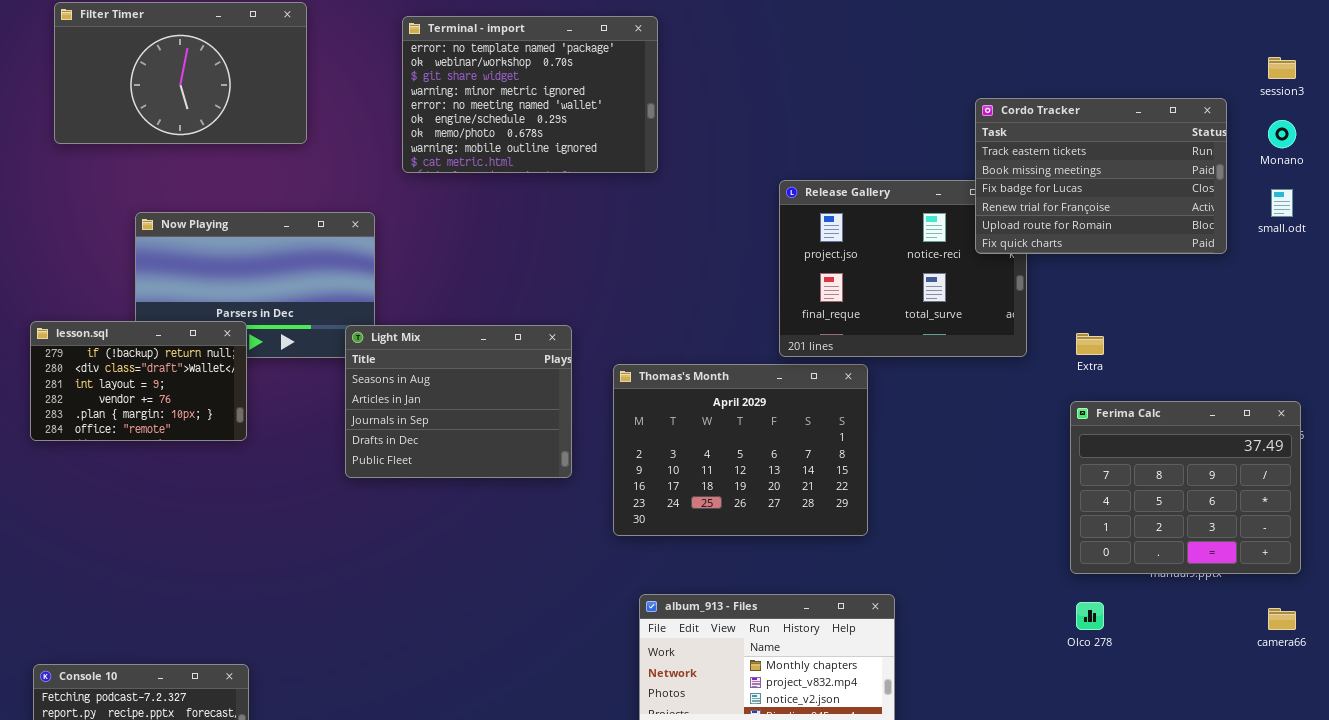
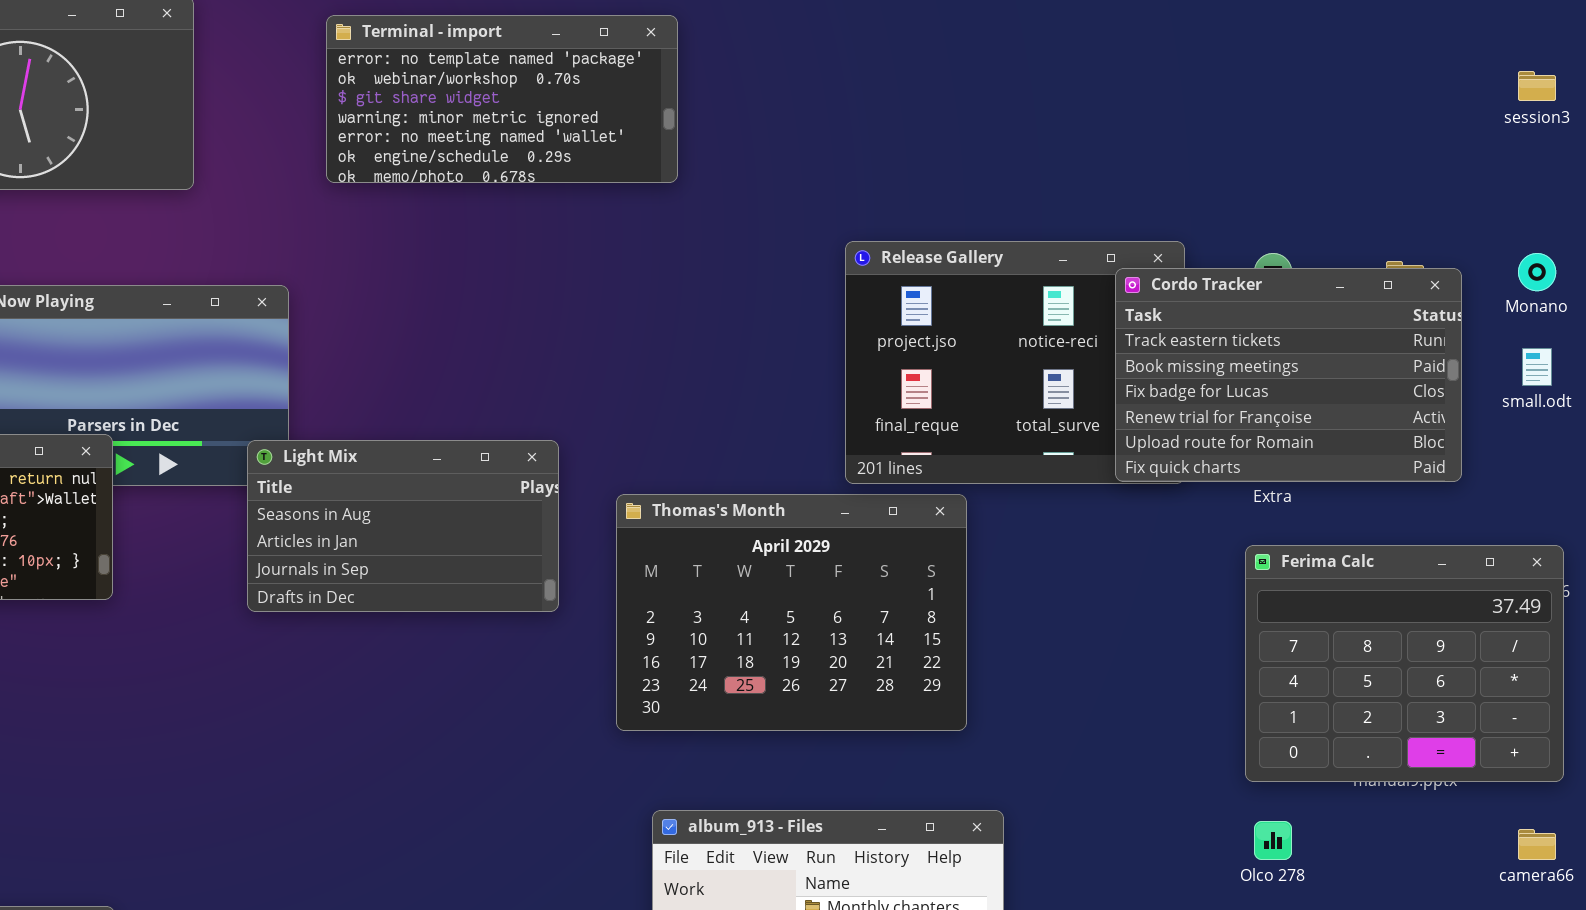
Terminal - import: [402,16,658,173] -> [326,15,678,183], resized
Cordo Tracker: [975,98,1227,254] -> [1115,268,1462,482], moved
Monano: [1268,120,1296,148] -> [1518,253,1556,291], moved
small.odt: [1271,189,1293,217] -> [1522,348,1552,386], moved
Light Mix: [345,325,572,478] -> [247,440,559,612], resized

